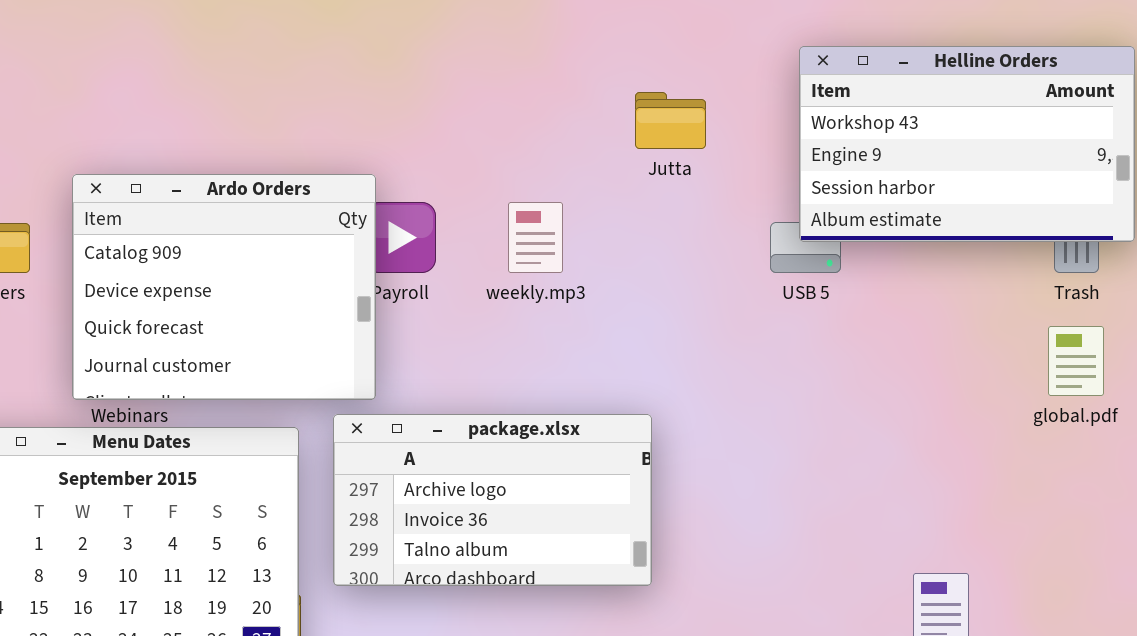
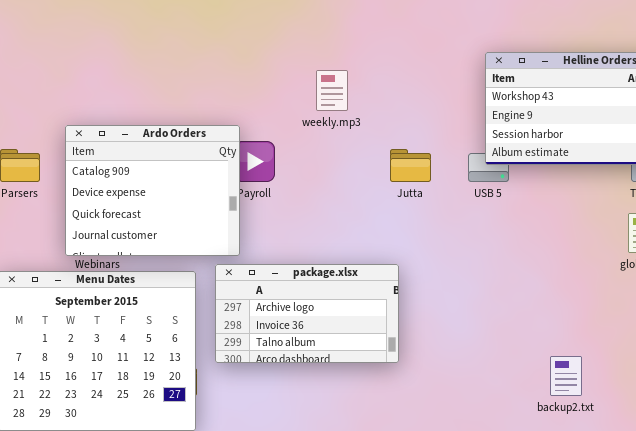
Jutta: [635,92,706,149] -> [390,149,431,182], moved
weekly.mp3: [508,202,563,273] -> [316,70,348,111], moved

